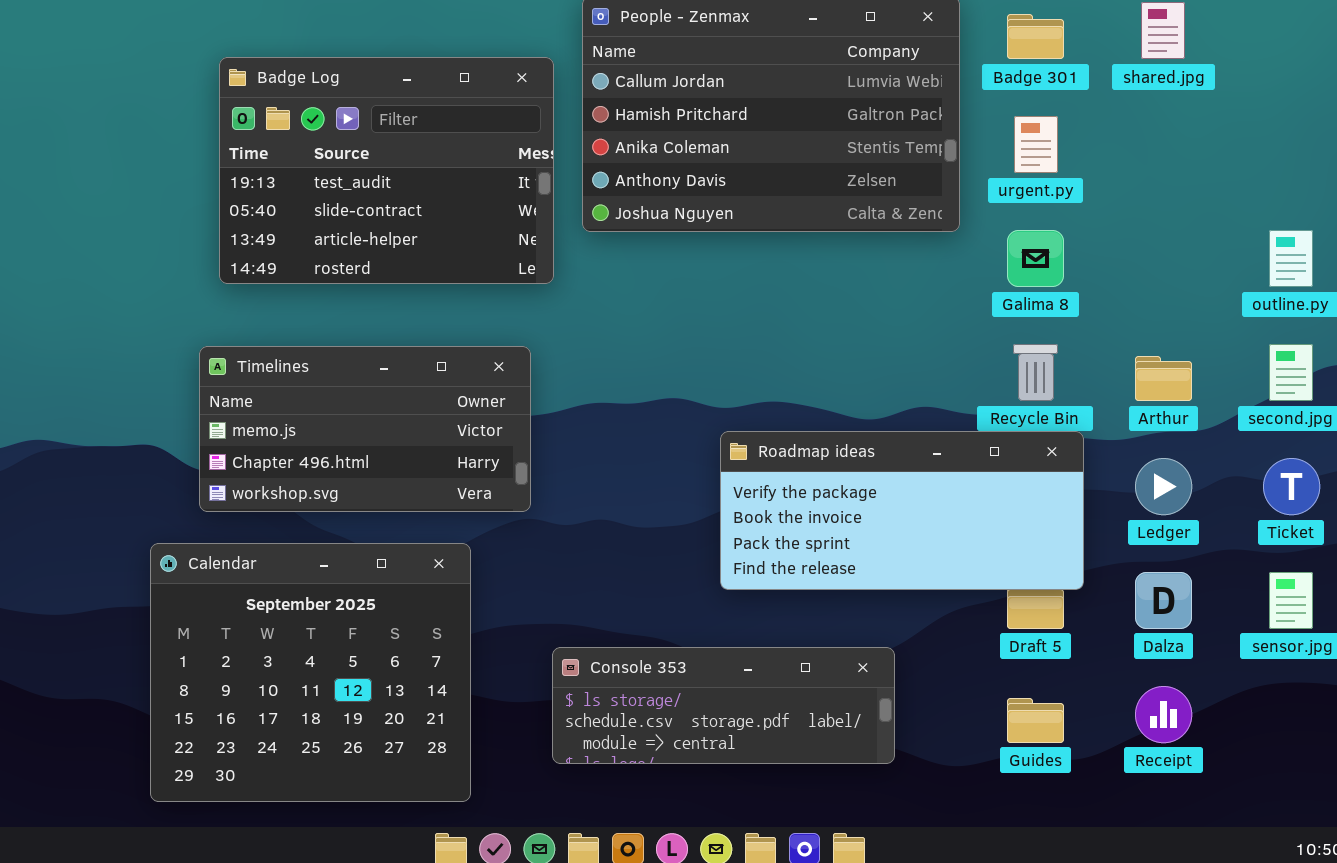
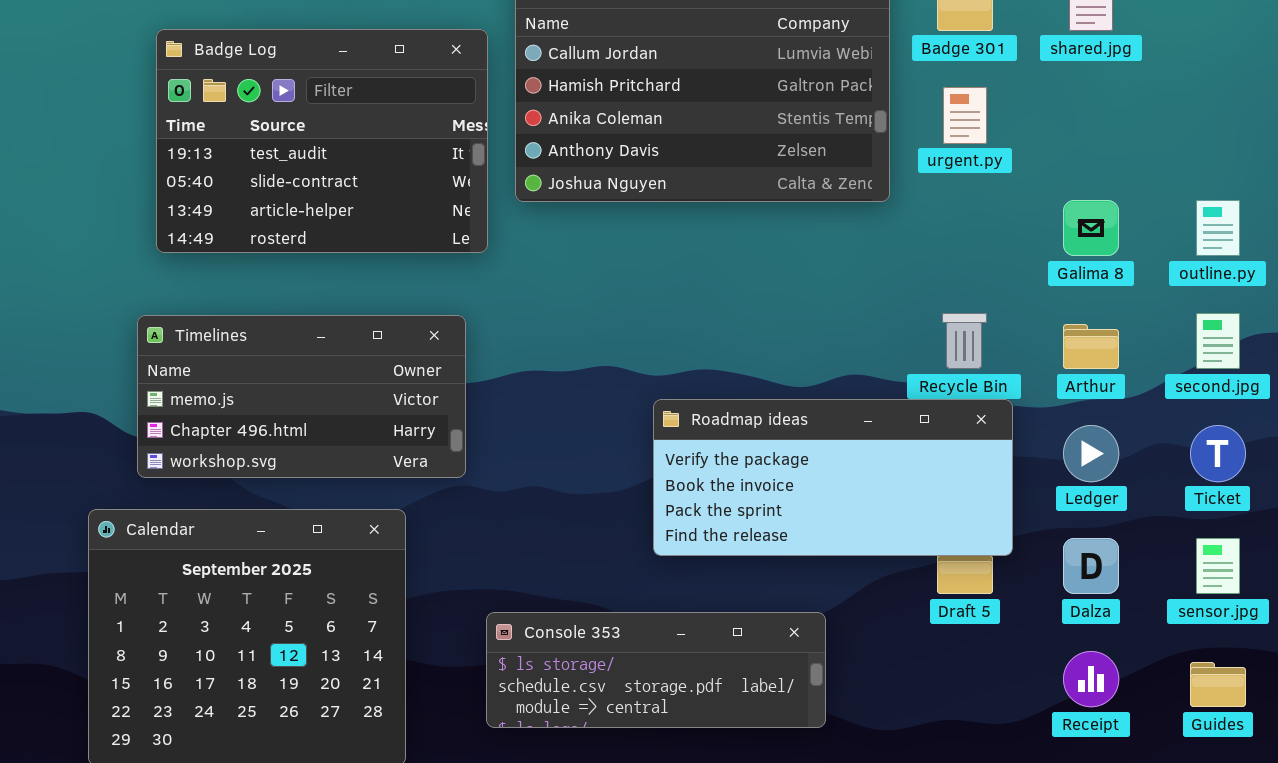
Galima 8: [1007,230,1064,287] -> [1063,200,1119,256], moved
Guides: [1007,698,1064,743] -> [1190,662,1246,707], moved

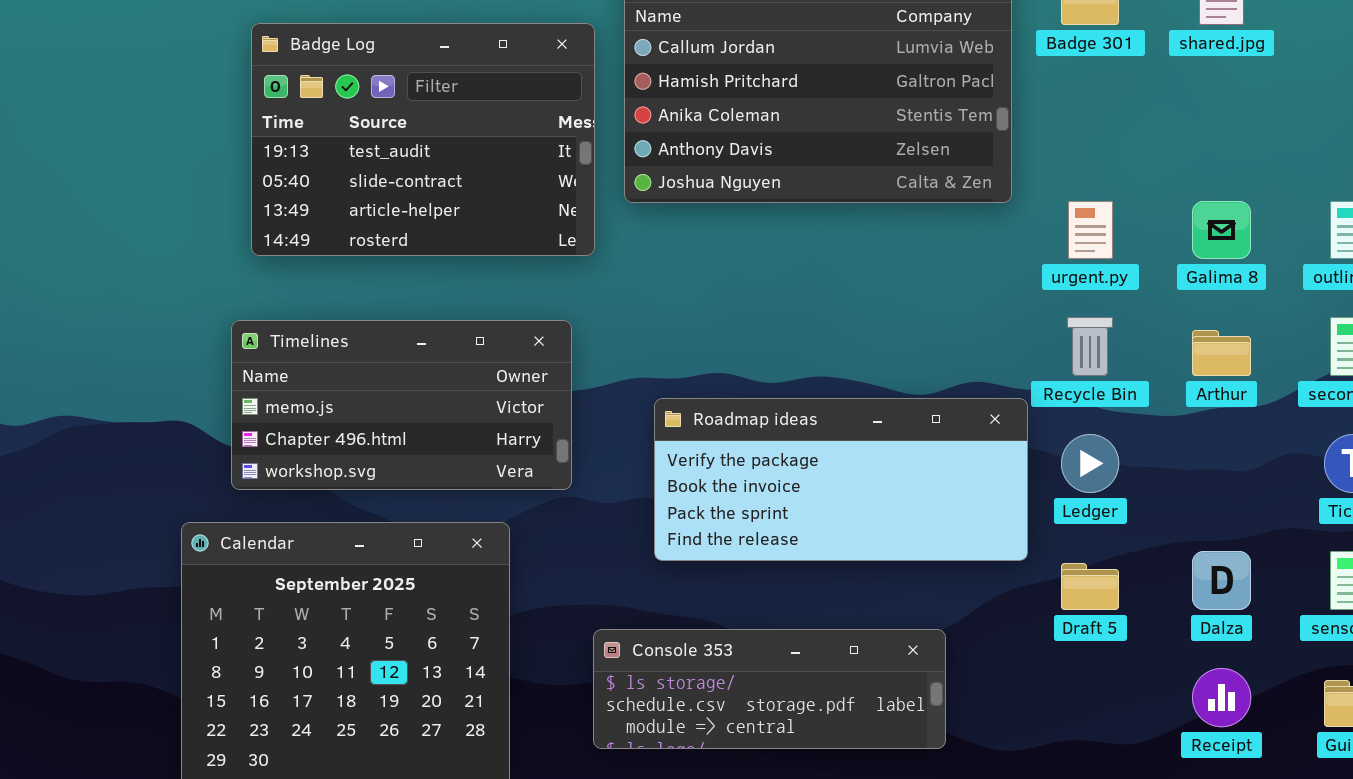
urgent.py: [943,87,987,144] -> [1068,201,1113,259], moved
Roadmap ideas: [653,399,1013,556] -> [654,398,1028,561], moved
Ledger: [1063,425,1119,482] -> [1061,434,1119,493], moved

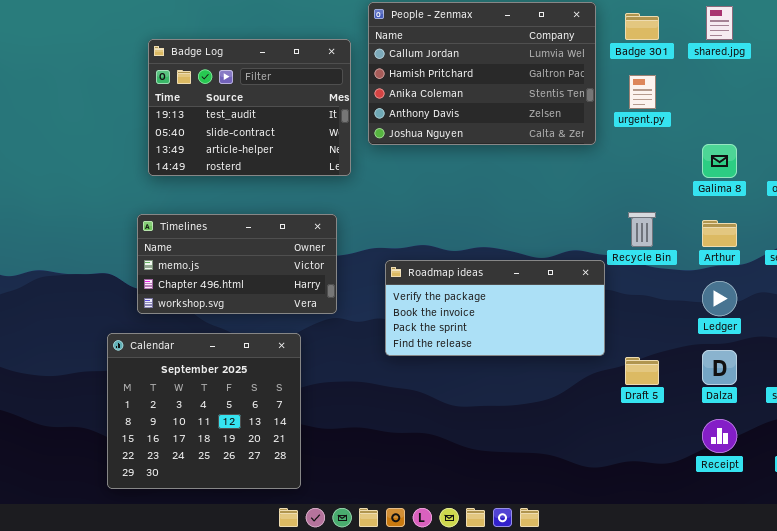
urgent.py: [1068,201,1113,259] -> [629,75,656,109], moved
Ledger: [1061,434,1119,493] -> [702,281,737,316], moved
Console 353: [593,629,946,749] -> none, closed

